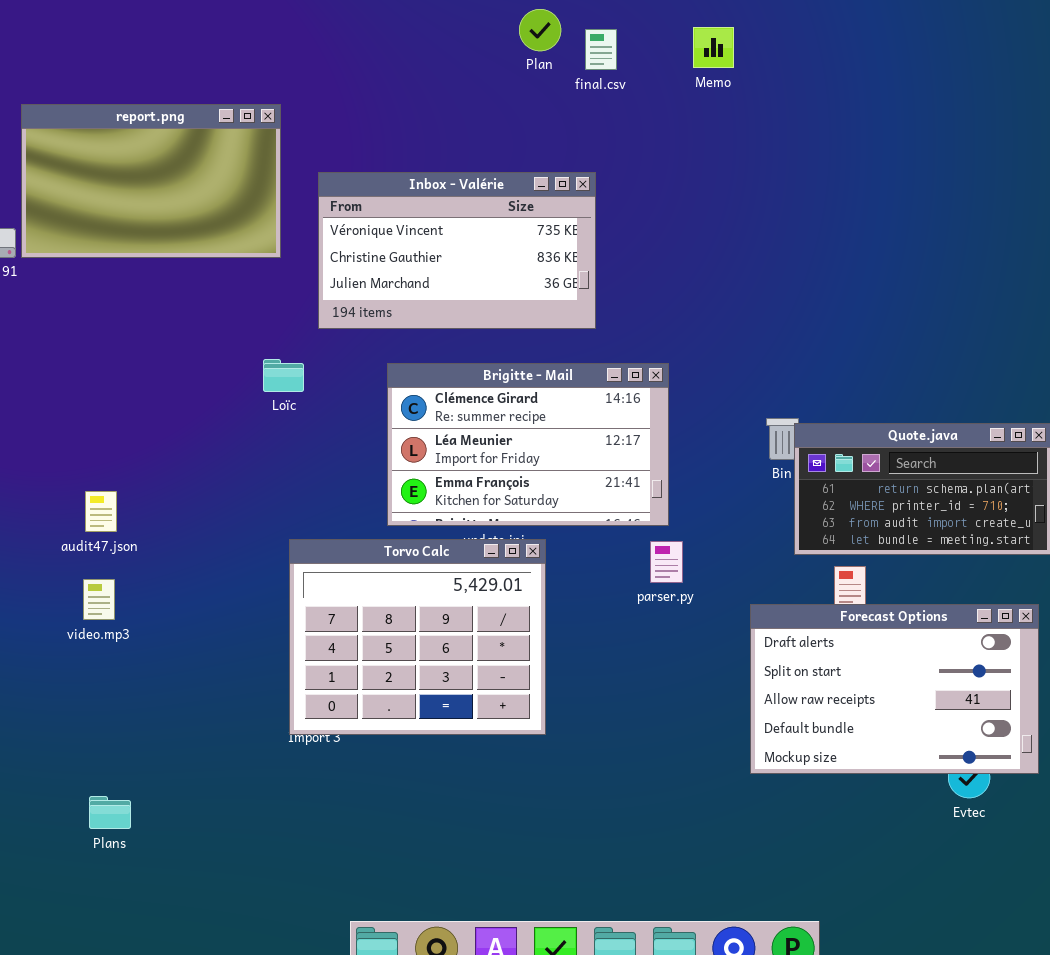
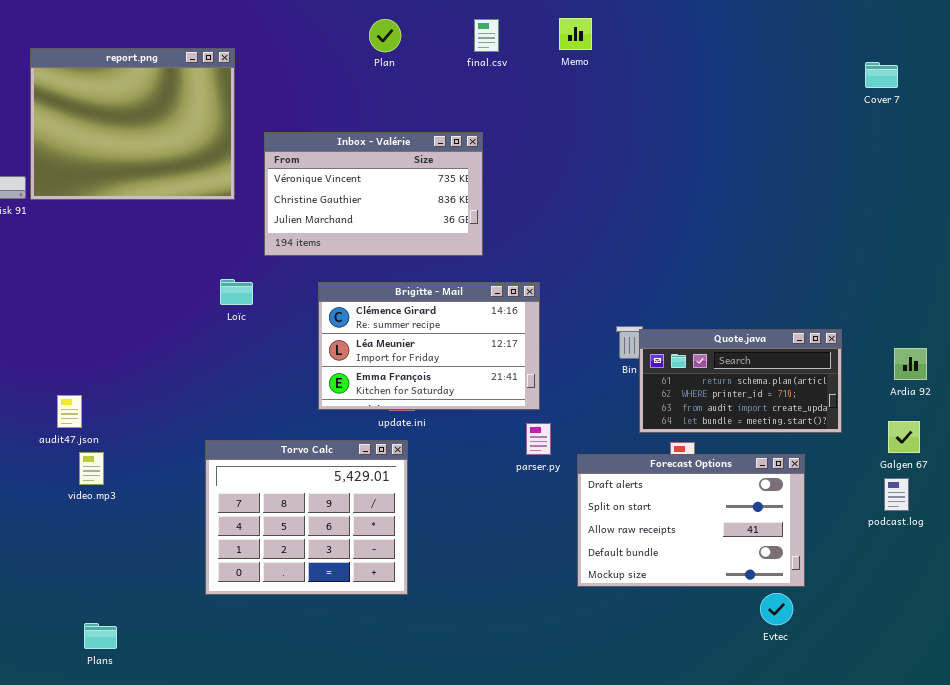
Plan: [519,9,561,51] -> [369,19,401,52], moved
report.png: [21,104,281,258] -> [30,48,235,200], resized
audit47.json: [85,491,117,532] -> [57,395,82,428], moved
Torvo Calc: [289,539,546,735] -> [205,440,408,595], moved
Forecast Options: [750,604,1039,774] -> [577,454,805,587], moved

